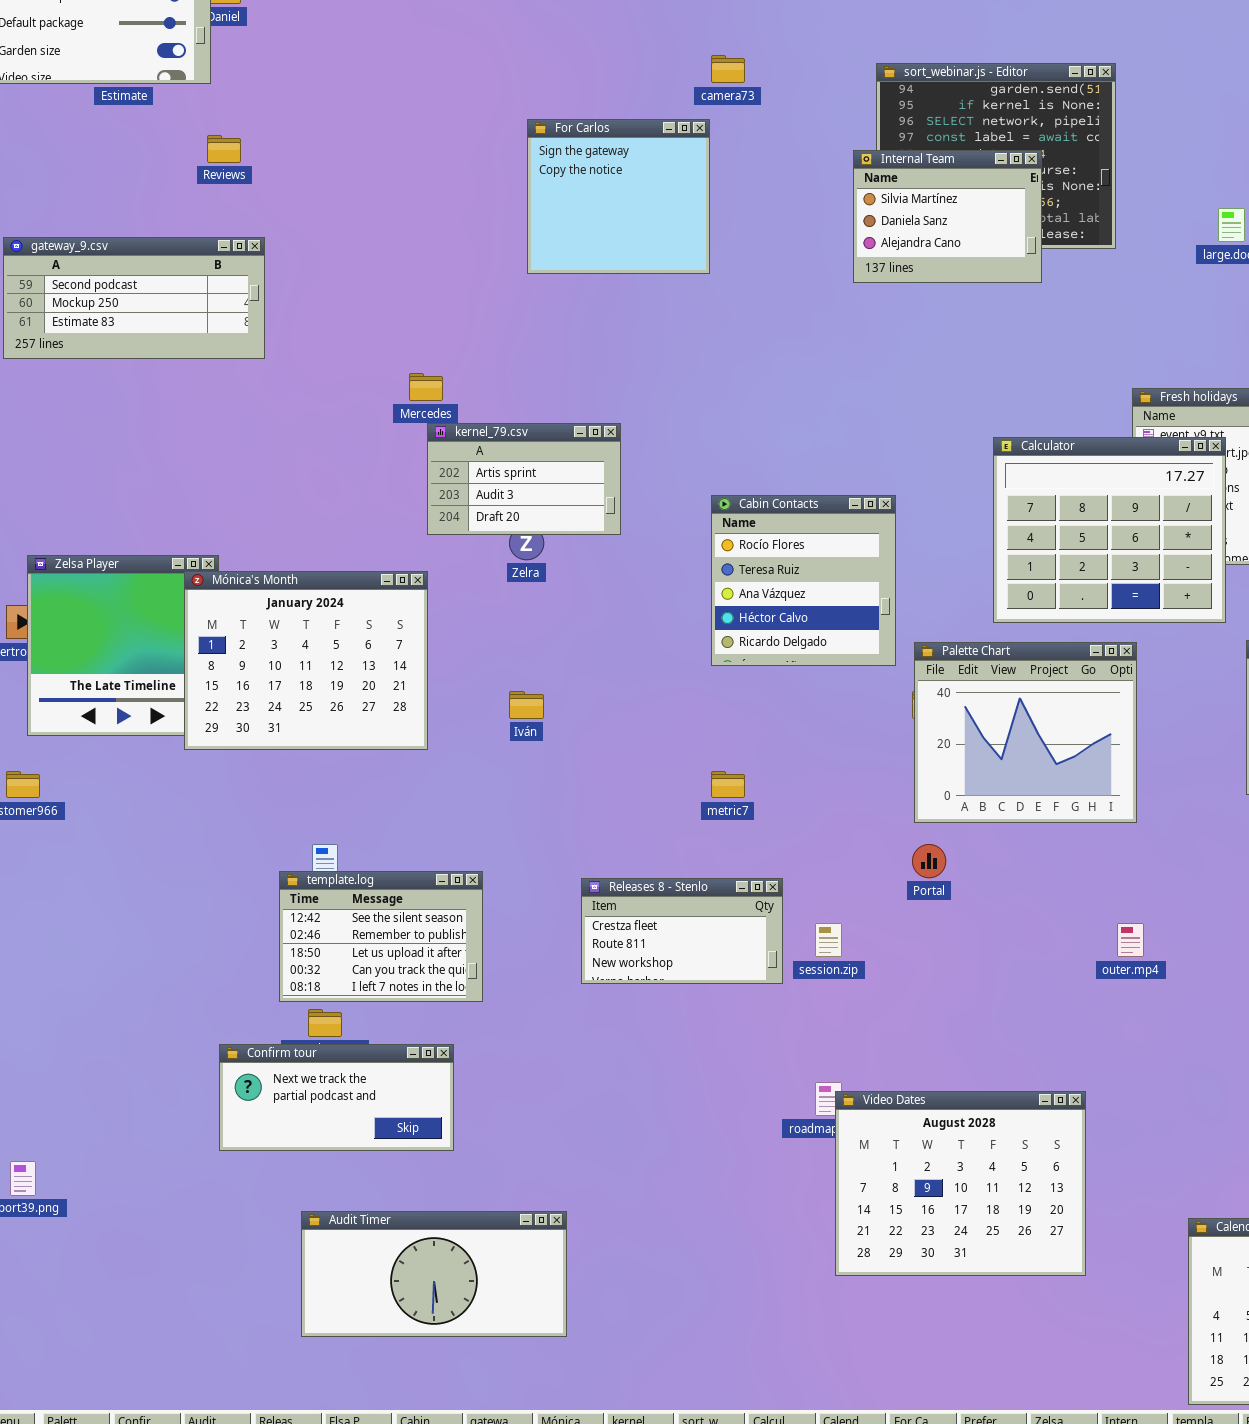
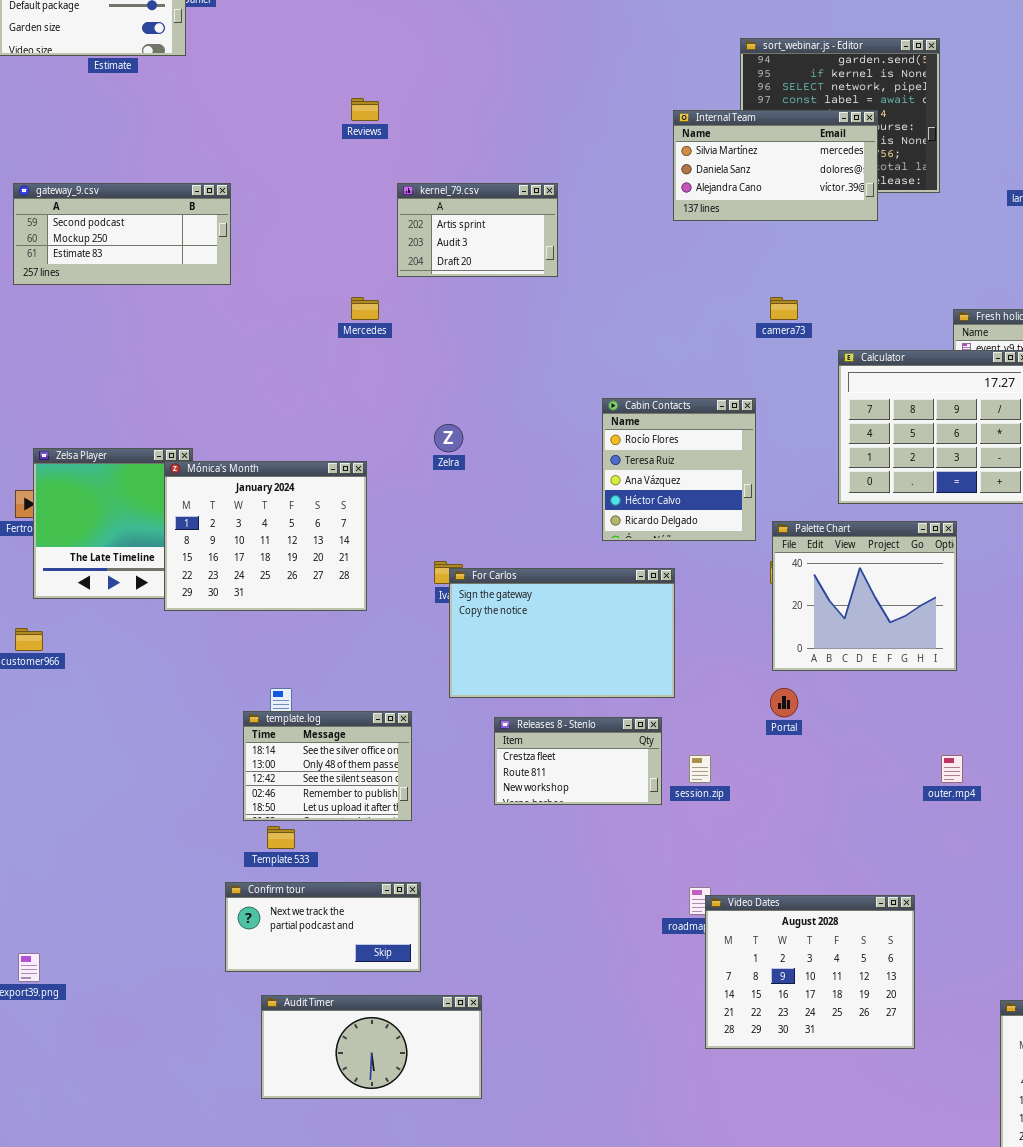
camera73: [711,55,745,83] -> [770,297,798,320], moved
For Carlos: [527,119,710,274] -> [449,568,675,698], moved, resized
Reviews: [207,135,241,163] -> [351,98,379,121], moved
Internal Team: [853,150,1042,283] -> [673,110,878,221], resized
kernel_79.csv: [427,423,621,535] -> [397,183,558,277], moved
template.log: [279,871,483,1002] -> [243,711,412,821], scrolled up 2 rows
Confirm tour: [219,1044,454,1151] -> [225,882,421,972], moved

